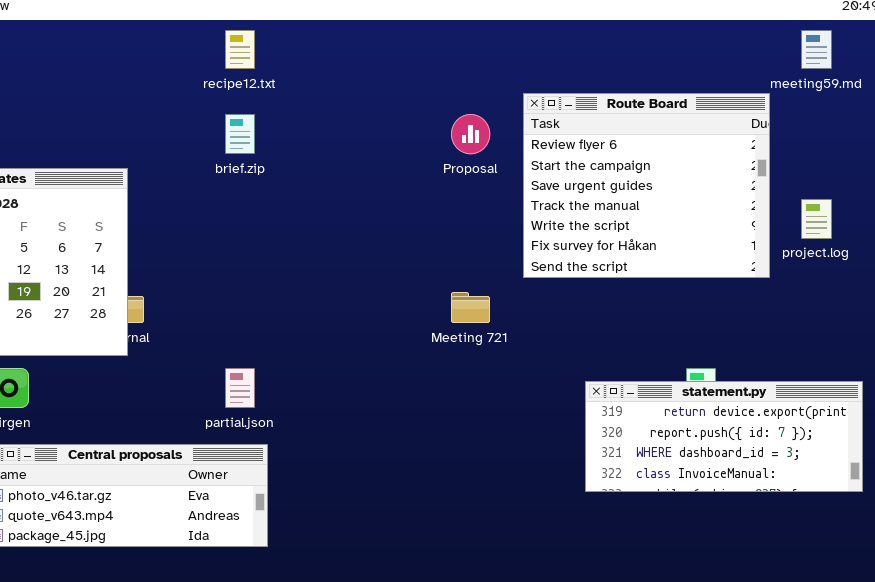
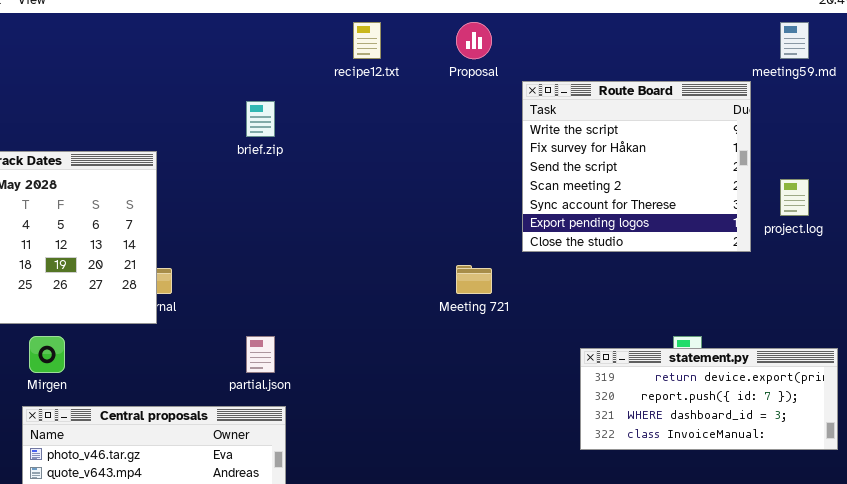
recipe12.txt: [225,30,255,69] -> [353,22,381,59], moved
Route Board: [523,93,770,278] -> [522,81,751,252], scrolled down 4 rows
Proposal: [451,114,490,154] -> [456,22,492,59], moved

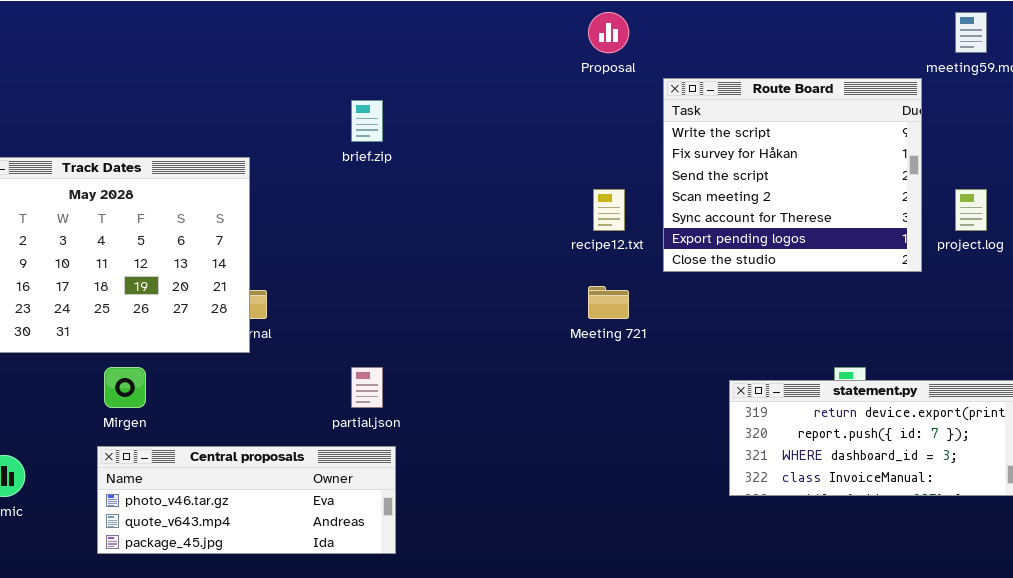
recipe12.txt: [353,22,381,59] -> [593,189,625,231], moved

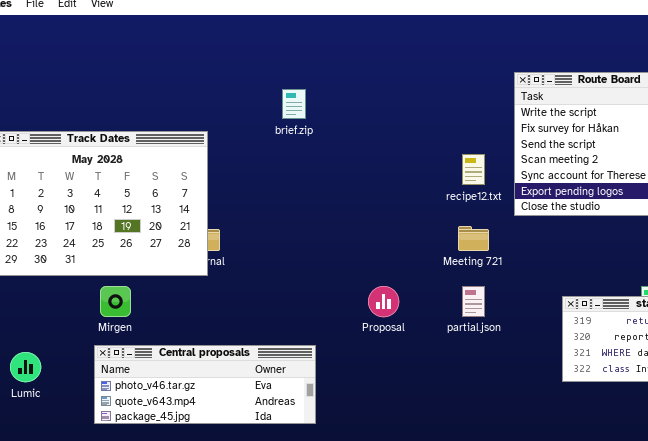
Proposal: [588,12,629,53] -> [368,286,399,317], moved
partial.json: [351,367,383,408] -> [462,286,485,317], moved

